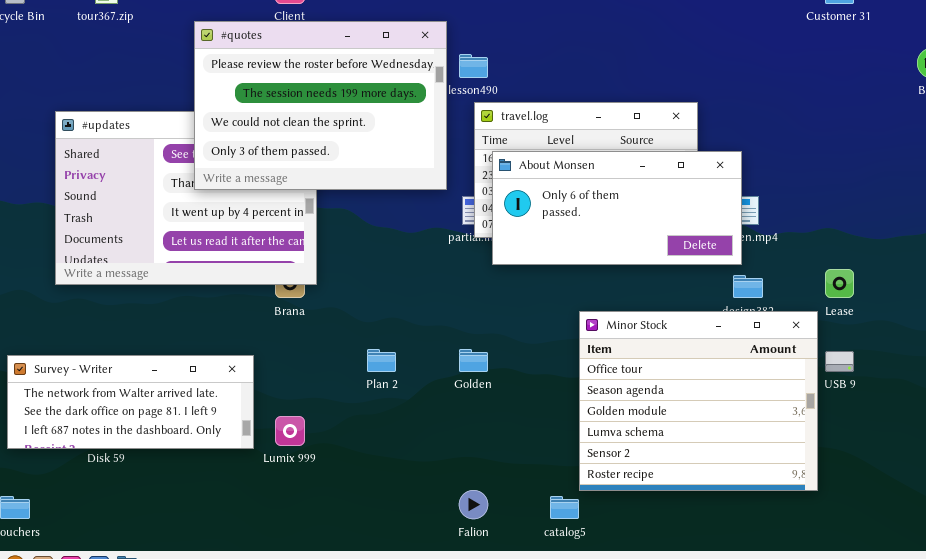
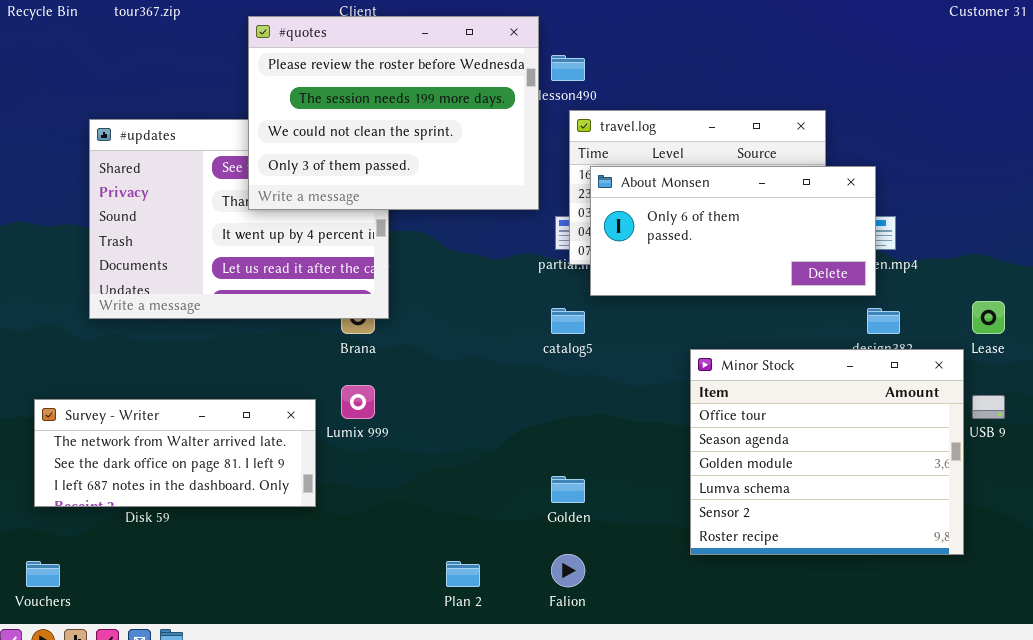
Plan 2: [367,349,396,372] -> [446,561,480,587], moved
Golden: [459,349,488,372] -> [551,476,585,503], moved
Lumix 999: [275,416,305,446] -> [341,385,375,419], moved
catalog5: [550,496,579,519] -> [551,308,585,334], moved

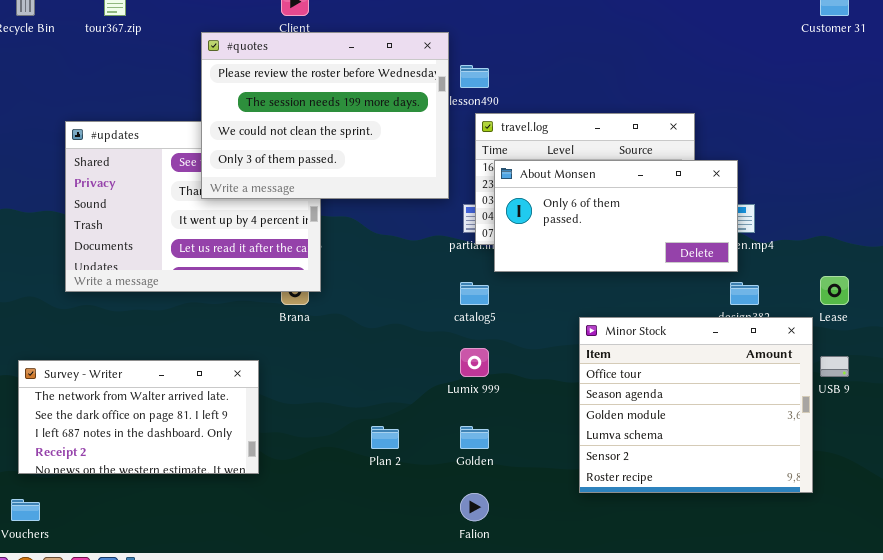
Lumix 999: [341,385,375,419] -> [460,348,489,377], moved
Survey - Writer: [34,399,316,507] -> [18,360,259,474], resized
Plan 2: [446,561,480,587] -> [371,426,399,449], moved

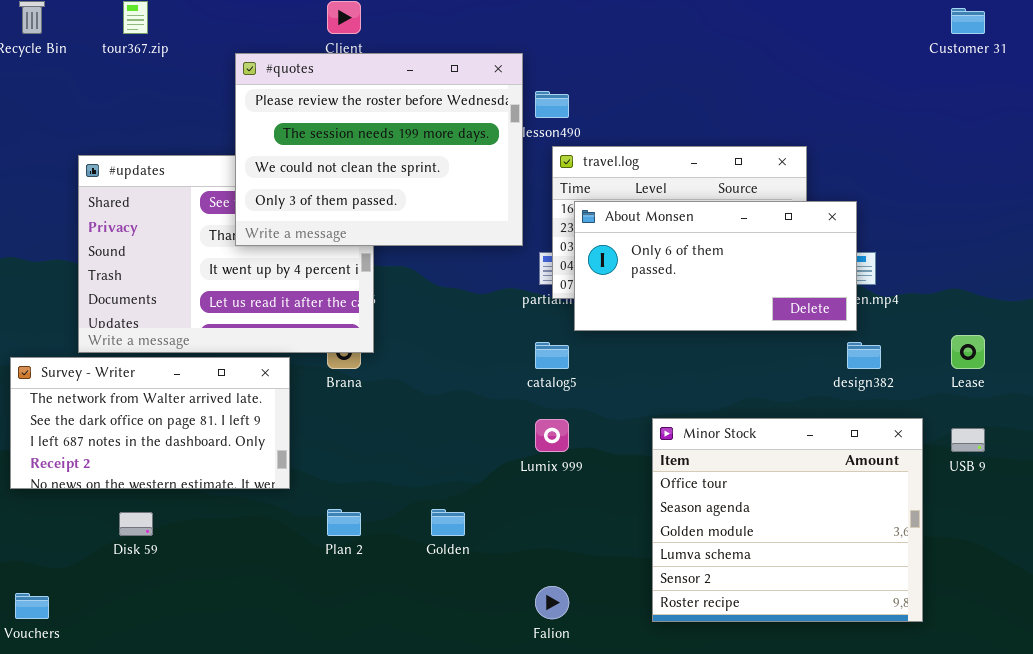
Minor Stock: [579,317,813,493] -> [652,418,923,622], moved
Survey - Writer: [18,360,259,474] -> [10,357,290,489], moved
Plan 2: [371,426,399,449] -> [327,509,361,536], moved
Golden: [460,426,489,449] -> [431,509,465,536], moved

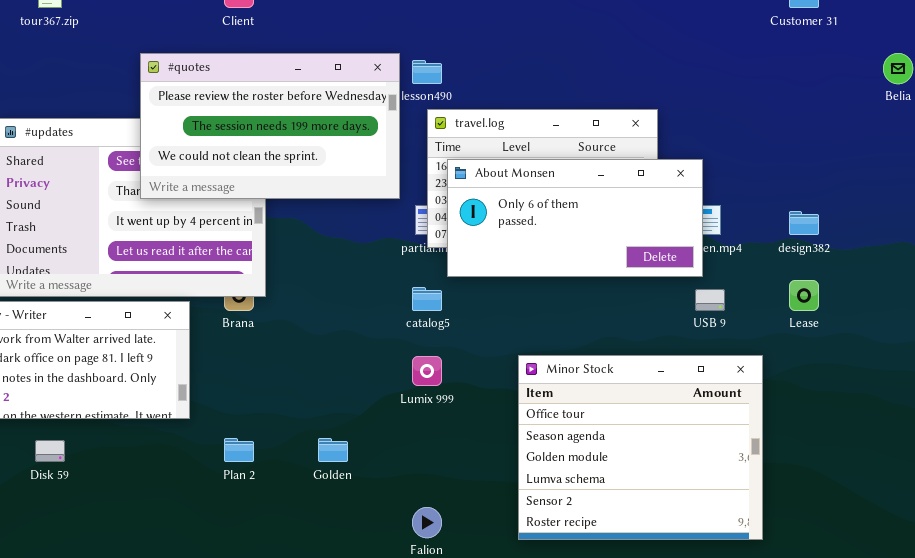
#quotes: [235,53,523,246] -> [140,53,400,199], resized
design382: [847,342,881,369] -> [789,211,819,235], moved
USB 9: [951,428,985,452] -> [695,289,725,311], moved

